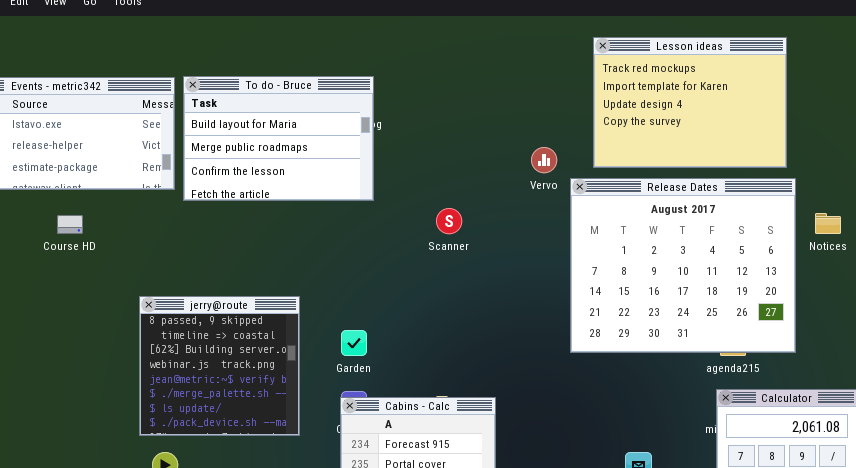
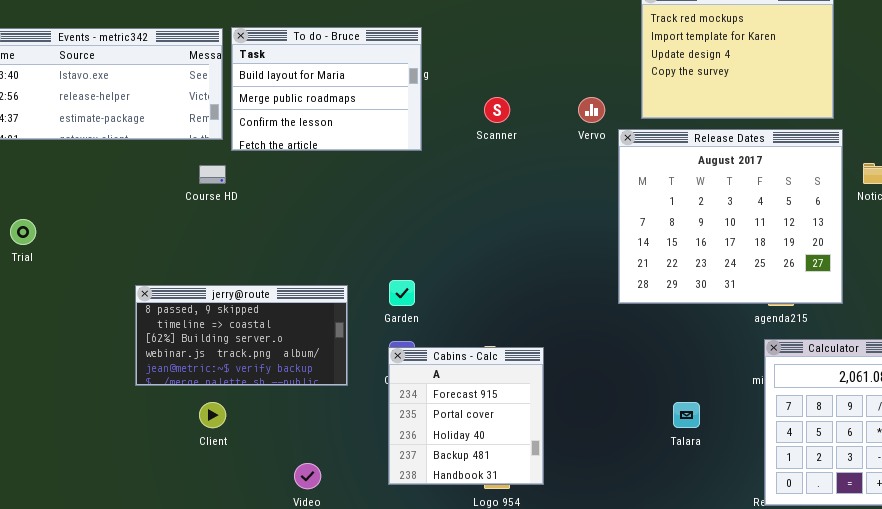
Scanner: [436,208,462,234] -> [484,97,510,123], moved
Course HD: [57,215,83,234] -> [199,165,226,184], moved
jerry@route: [139,296,300,436] -> [135,285,348,386], resized

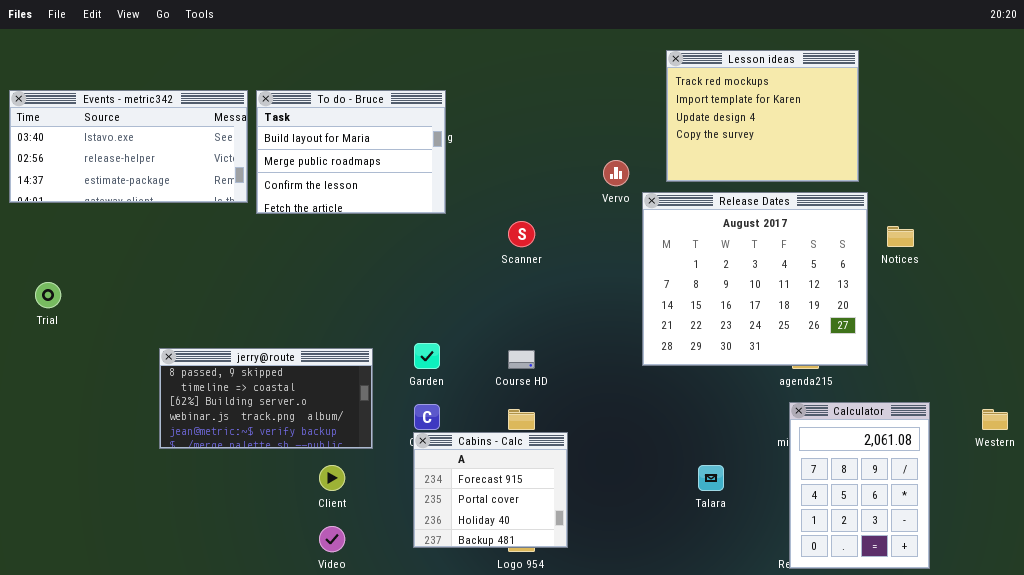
Scanner: [484,97,510,123] -> [508,221,535,247], moved
Course HD: [199,165,226,184] -> [508,350,535,369], moved
Cabins - Calc: [388,347,544,485] -> [413,432,568,548], resized
Client: [199,402,226,428] -> [319,465,345,491], moved

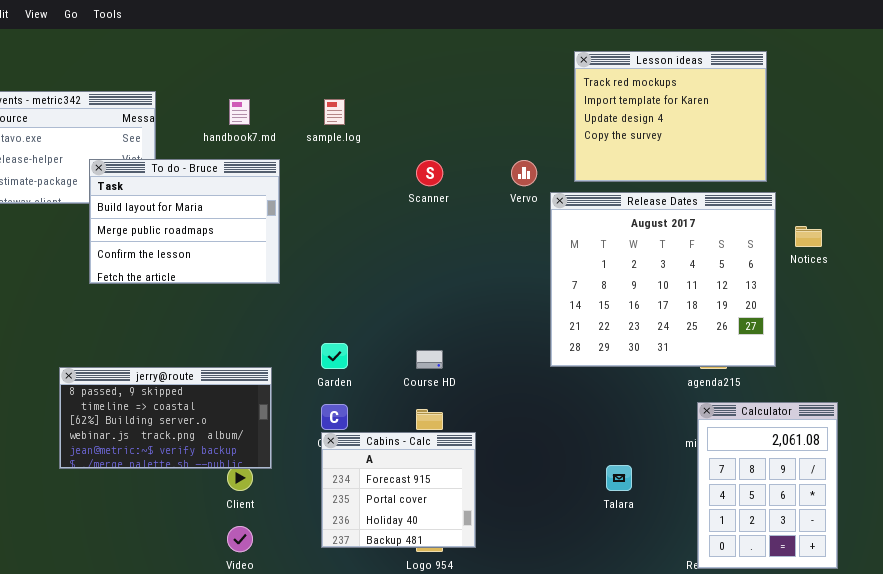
To do - Bruce: [256,90,446,214] -> [89,159,280,284], moved
Scanner: [508,221,535,247] -> [416,160,443,186], moved
jerry@route: [159,348,373,449] -> [59,367,272,469], moved

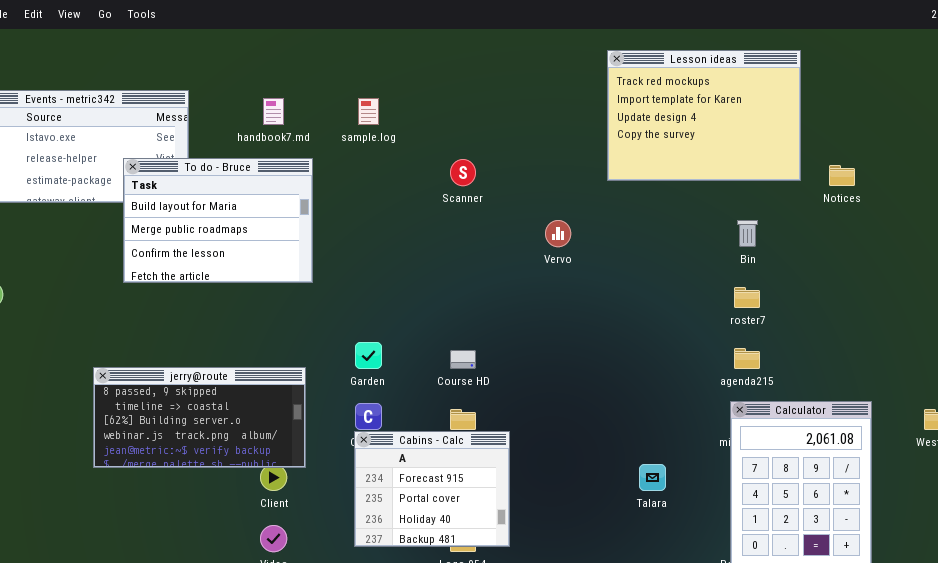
Vervo: [511,160,537,186] -> [545,220,571,247], moved
Release Dates: [550,192,776,367] -> none, closed
Notices: [795,226,822,247] -> [829,165,855,186], moved

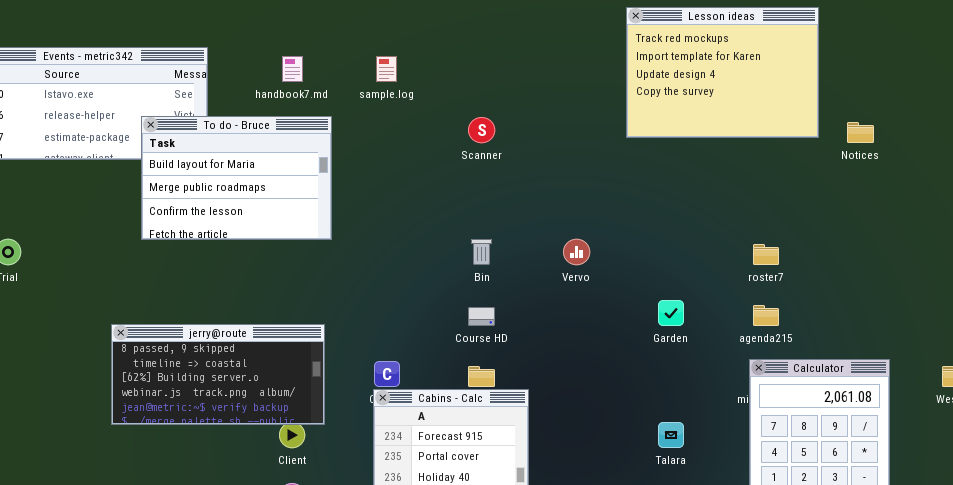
Vervo: [545,220,571,247] -> [563,239,590,265], moved
Bin: [737,220,758,247] -> [471,239,492,265], moved
Garden: [355,342,382,369] -> [658,300,684,326], moved

